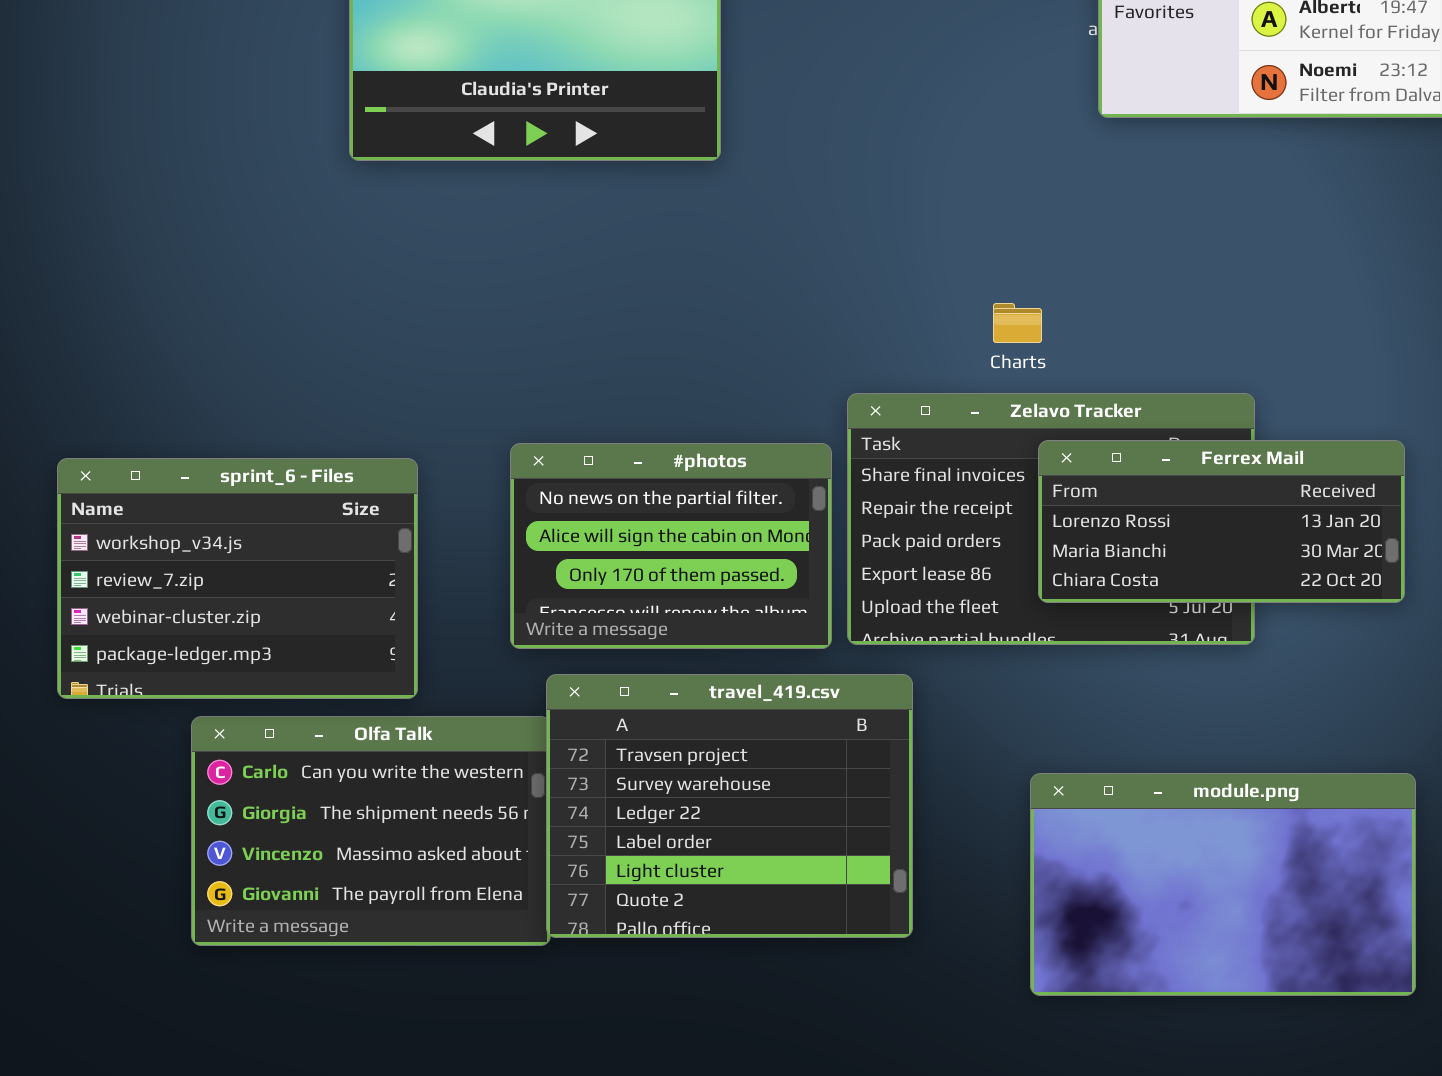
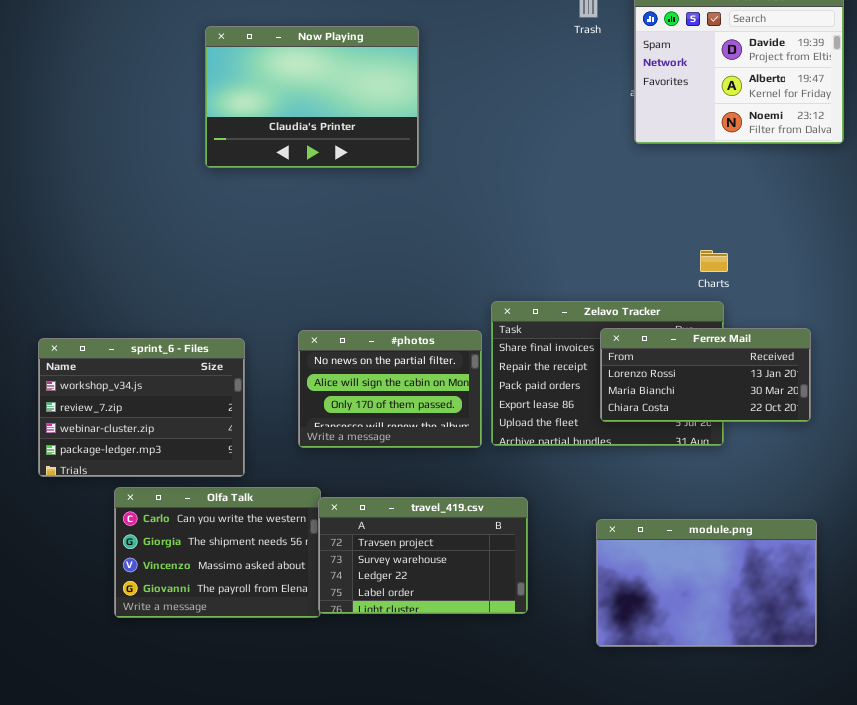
Charts: [993,303,1042,343] -> [700,250,728,272], moved
travel_419.csv: [546,674,913,938] -> [318,497,528,614], resized

